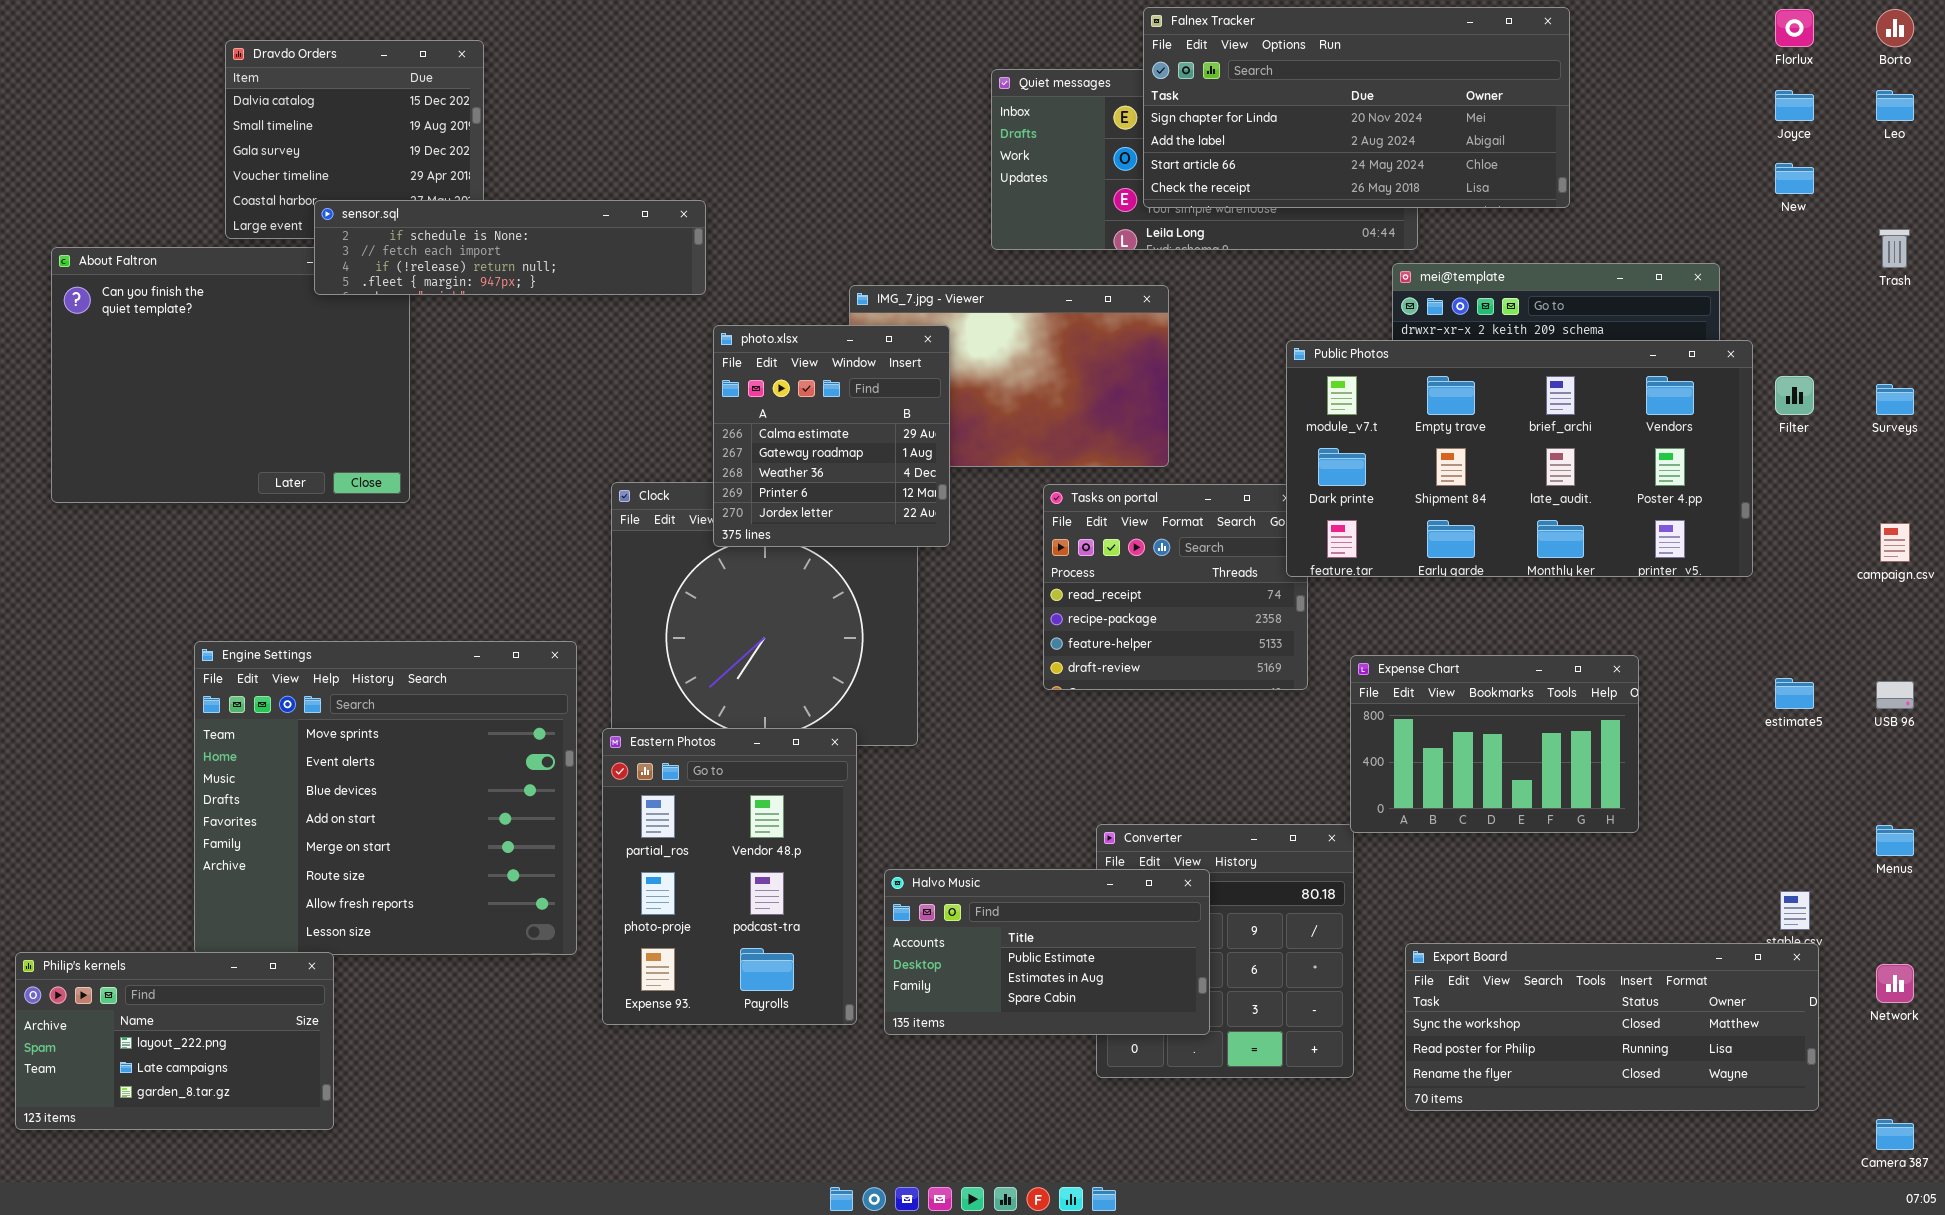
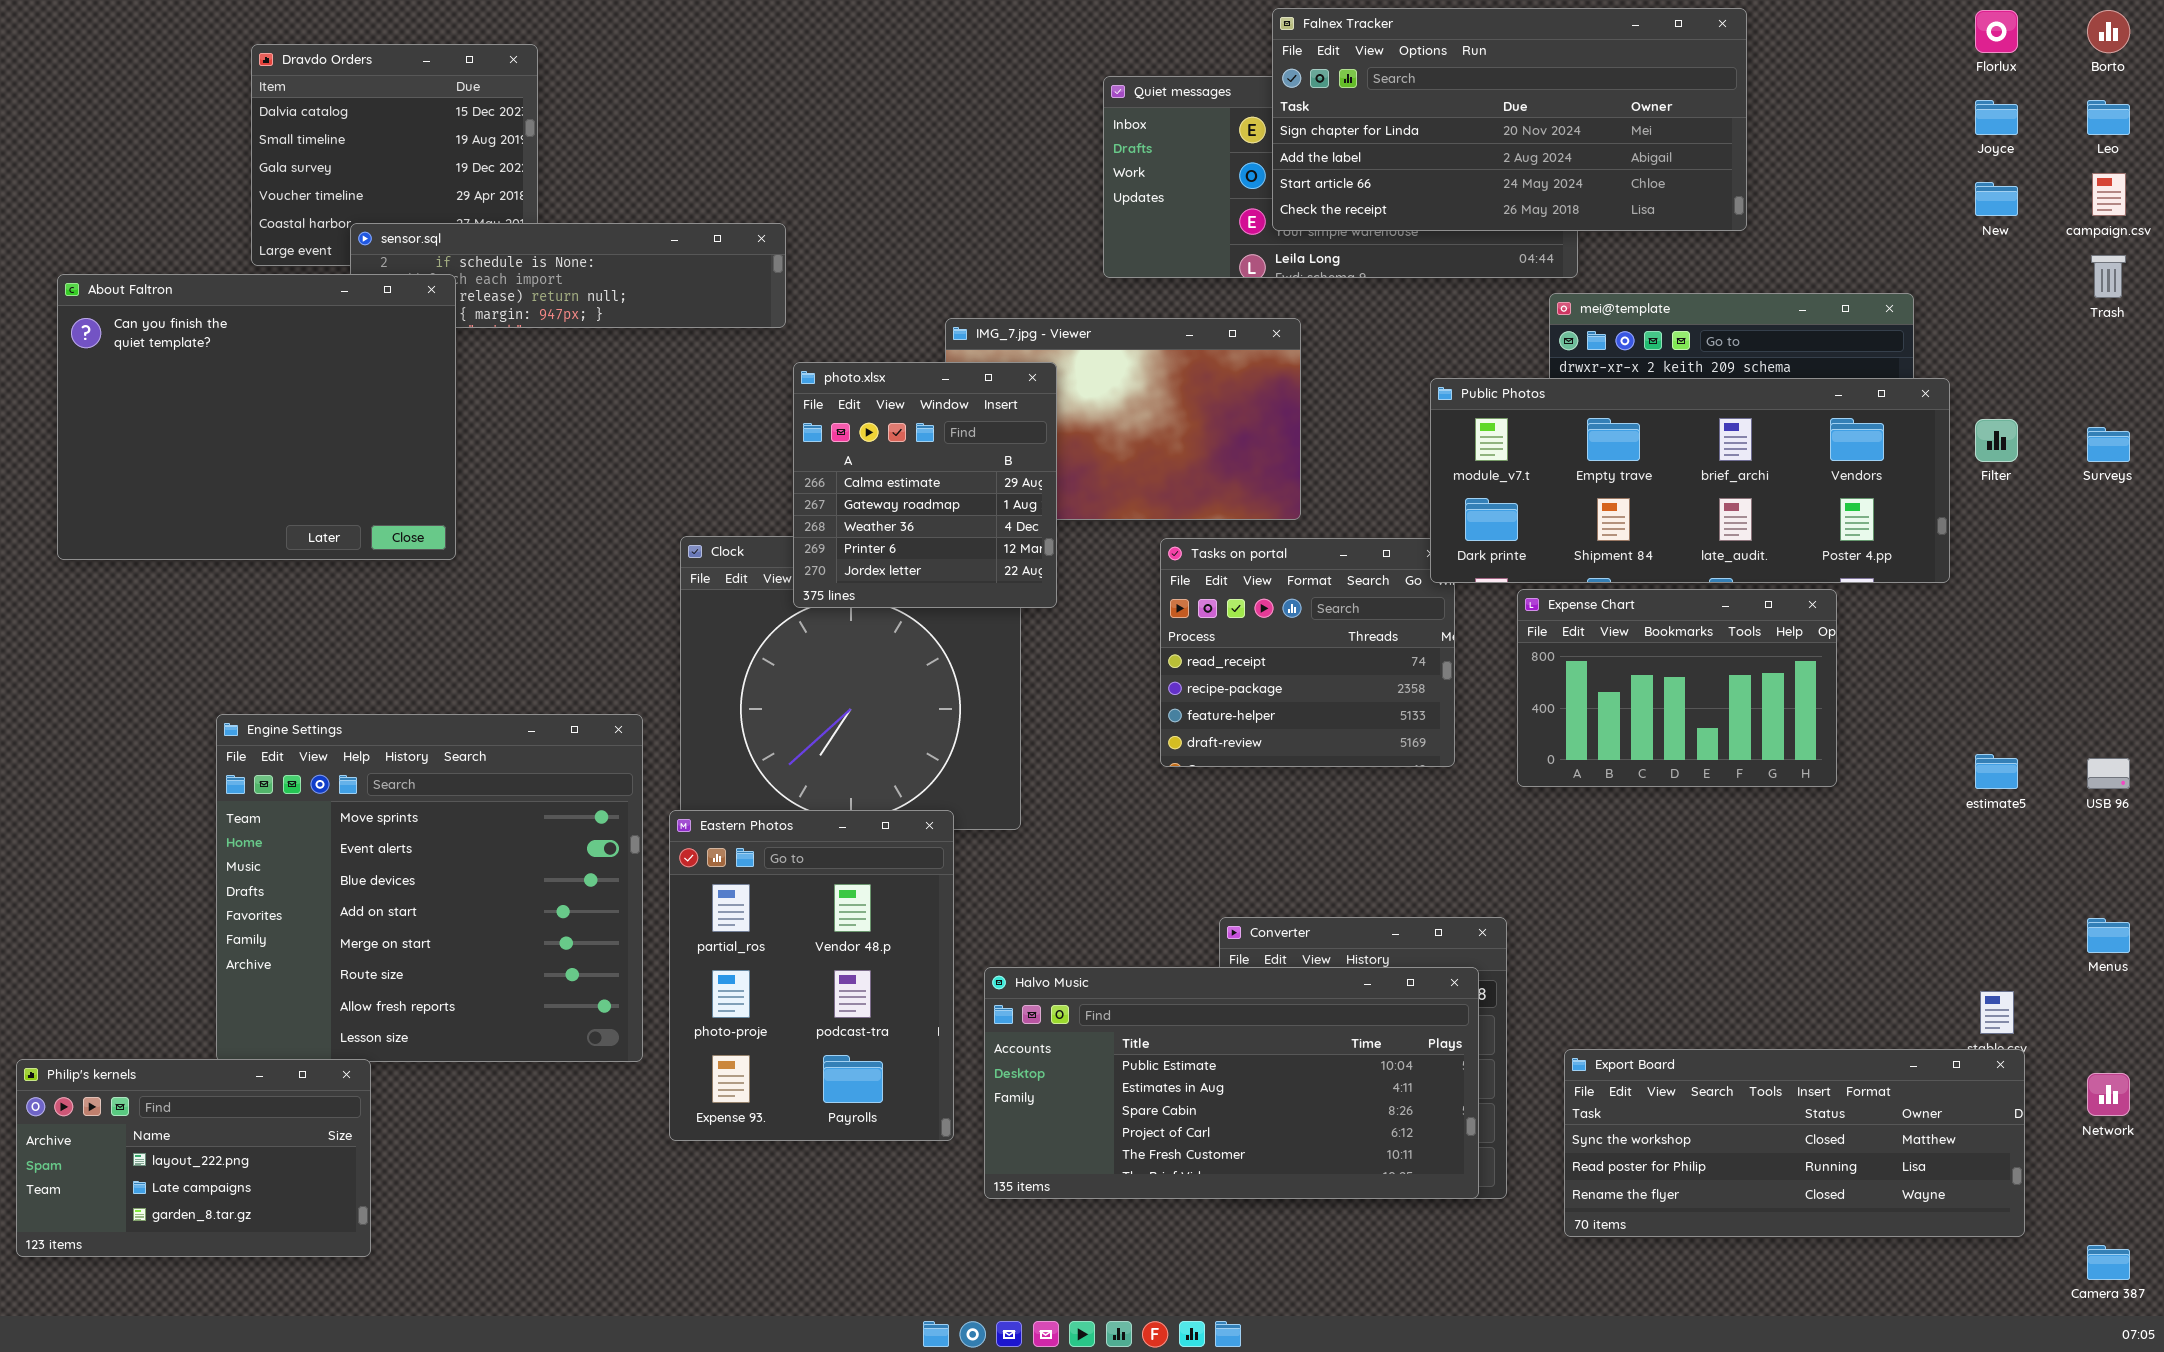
About Faltron: [51,247,410,503] -> [57,274,456,560], raised
Public Photos: [1286,340,1753,577] -> [1430,378,1950,583], resized
campaign.csv: [1880,523,1910,562] -> [2092,173,2126,216], moved
Expense Chart: [1350,655,1639,833] -> [1517,589,1837,787], moved
Halvo Music: [884,869,1210,1035] -> [984,967,1479,1199], resized

